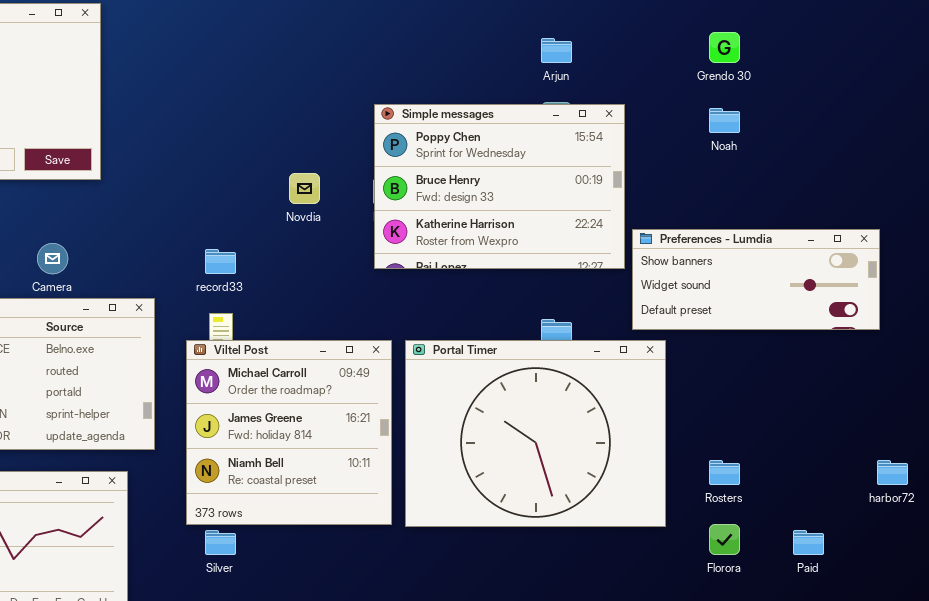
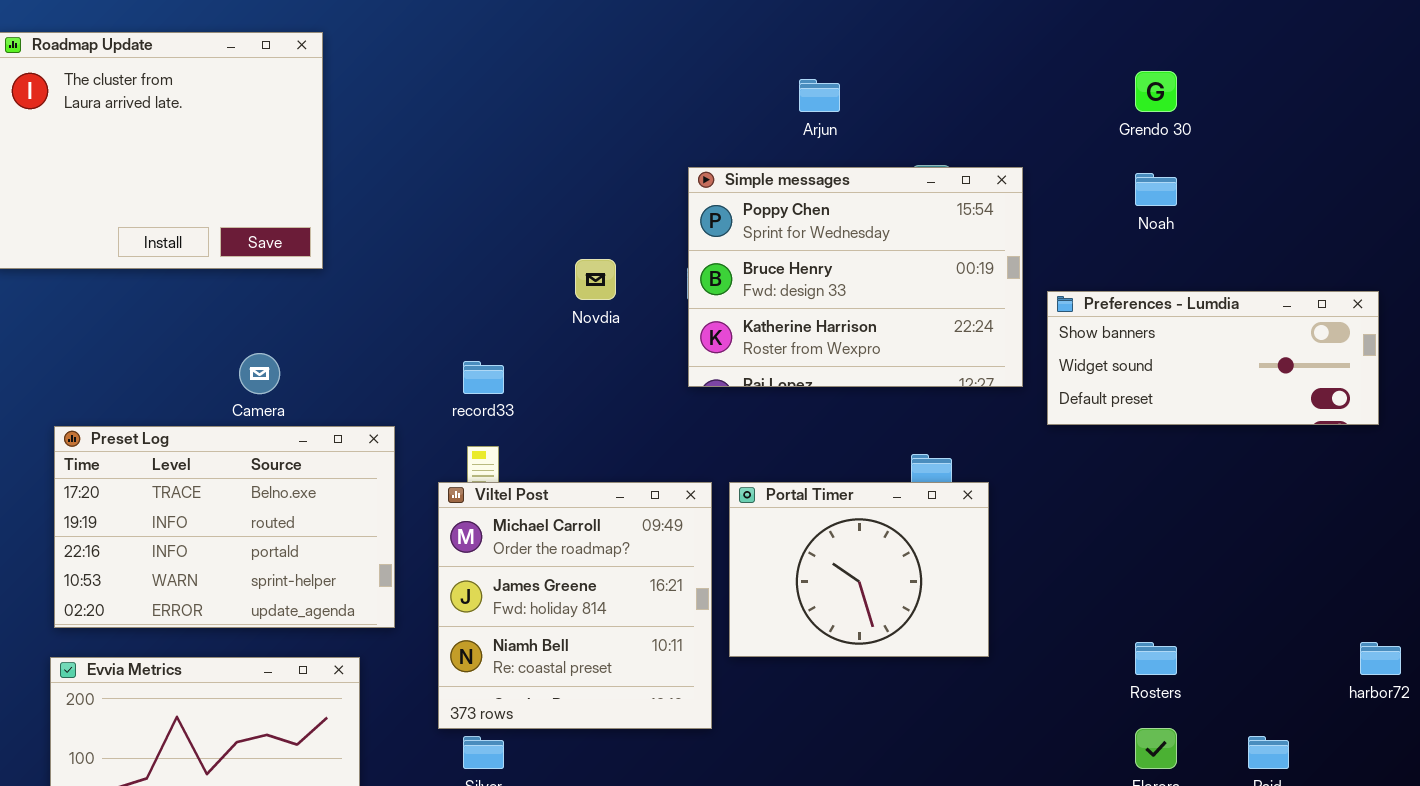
Arjun: [541,38,572,63] -> [799,79,840,112], moved
Preferences - Lumdia: [632,229,880,330] -> [1047,291,1379,425], moved
Portal Timer: [405,340,666,527] -> [729,482,989,657], resized

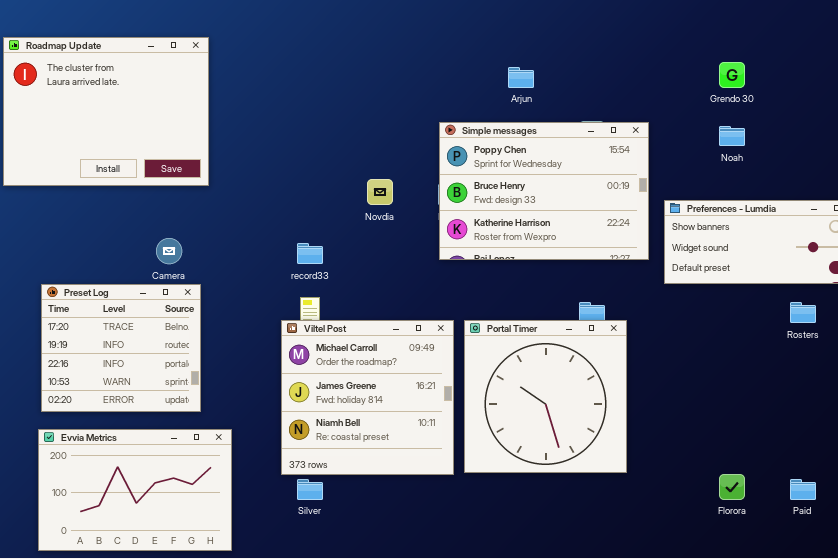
Preset Log: [54,426,395,628] -> [41,284,201,412], resized
Portal Timer: [729,482,989,657] -> [464,320,627,473], resized
Rosters: [1135,642,1177,675] -> [790,302,816,323], moved

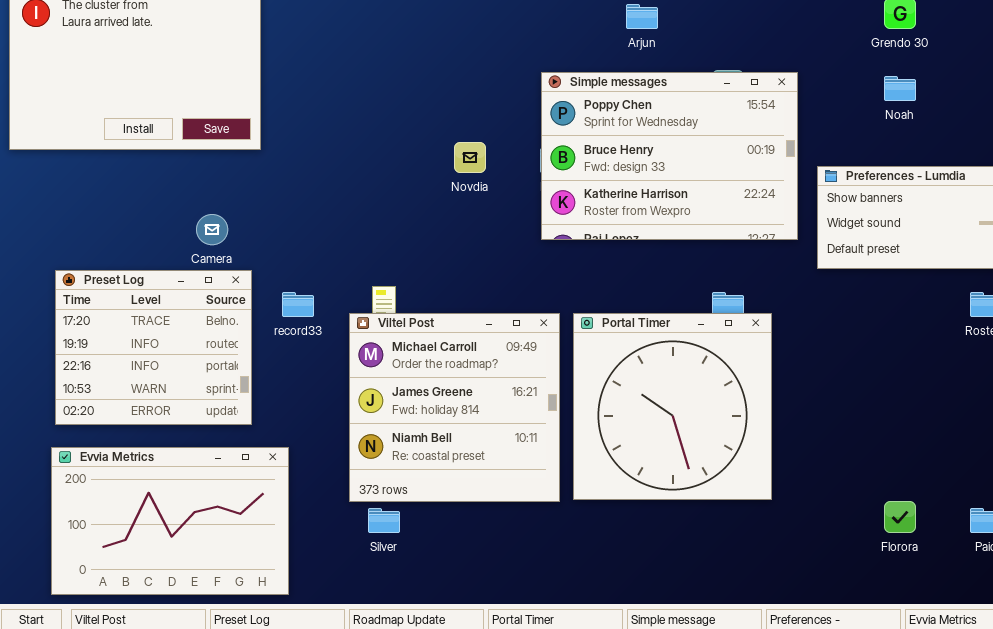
record33: [297,243,323,264] -> [282,292,314,317], moved

